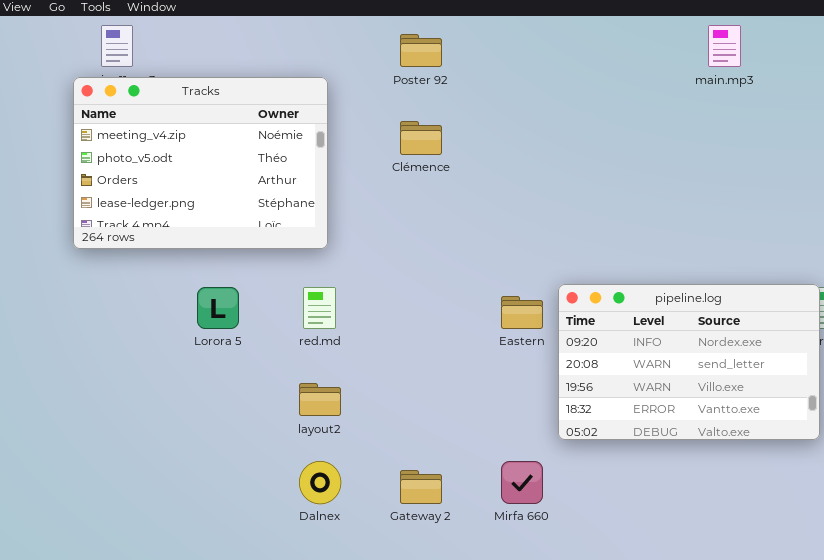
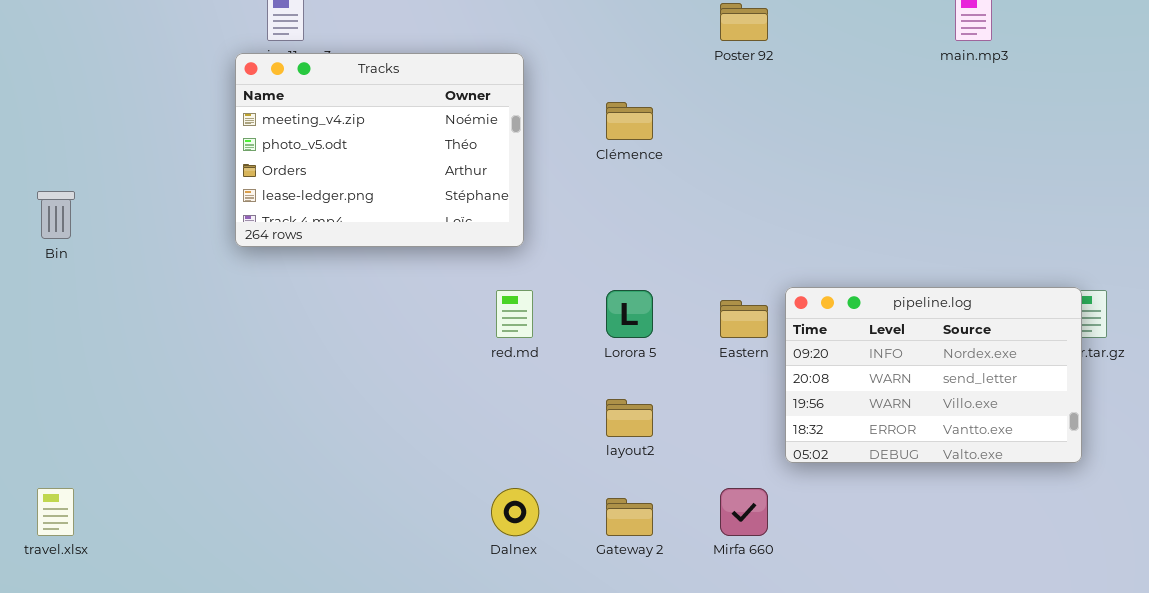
Poster 92: [400,34,442,67] -> [720,3,768,41], moved
Lorora 5: [197,287,239,329] -> [606,290,653,338], moved
layout2: [299,383,341,416] -> [606,399,653,437], moved

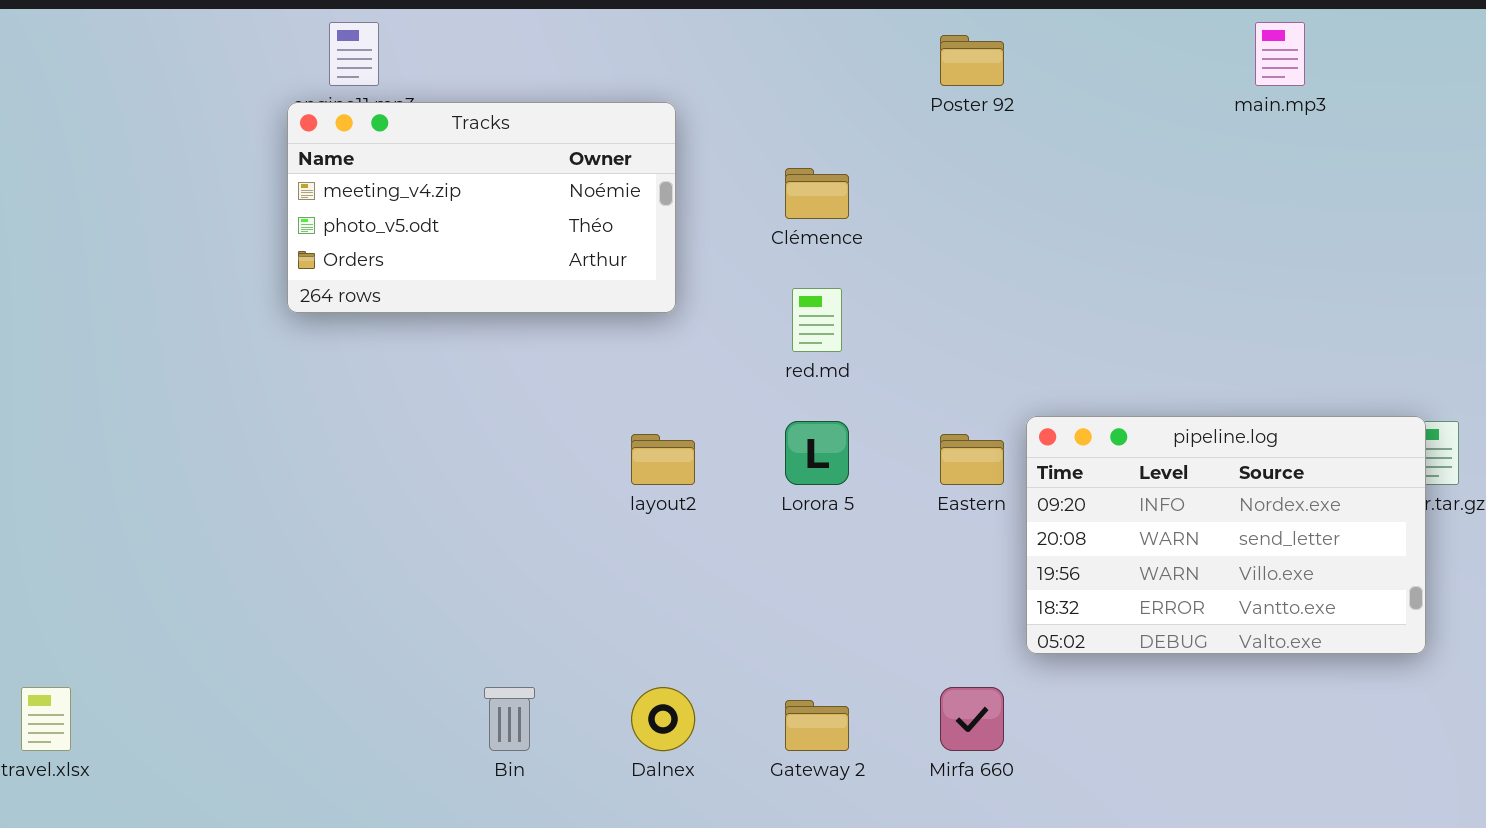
Tracks: [235,53,524,247] -> [287,102,676,313], resized
Bin: [37,191,75,239] -> [484,687,535,751], moved
red.md: [496,290,533,338] -> [792,288,842,352], moved
layout2: [606,399,653,437] -> [631,434,695,485], moved

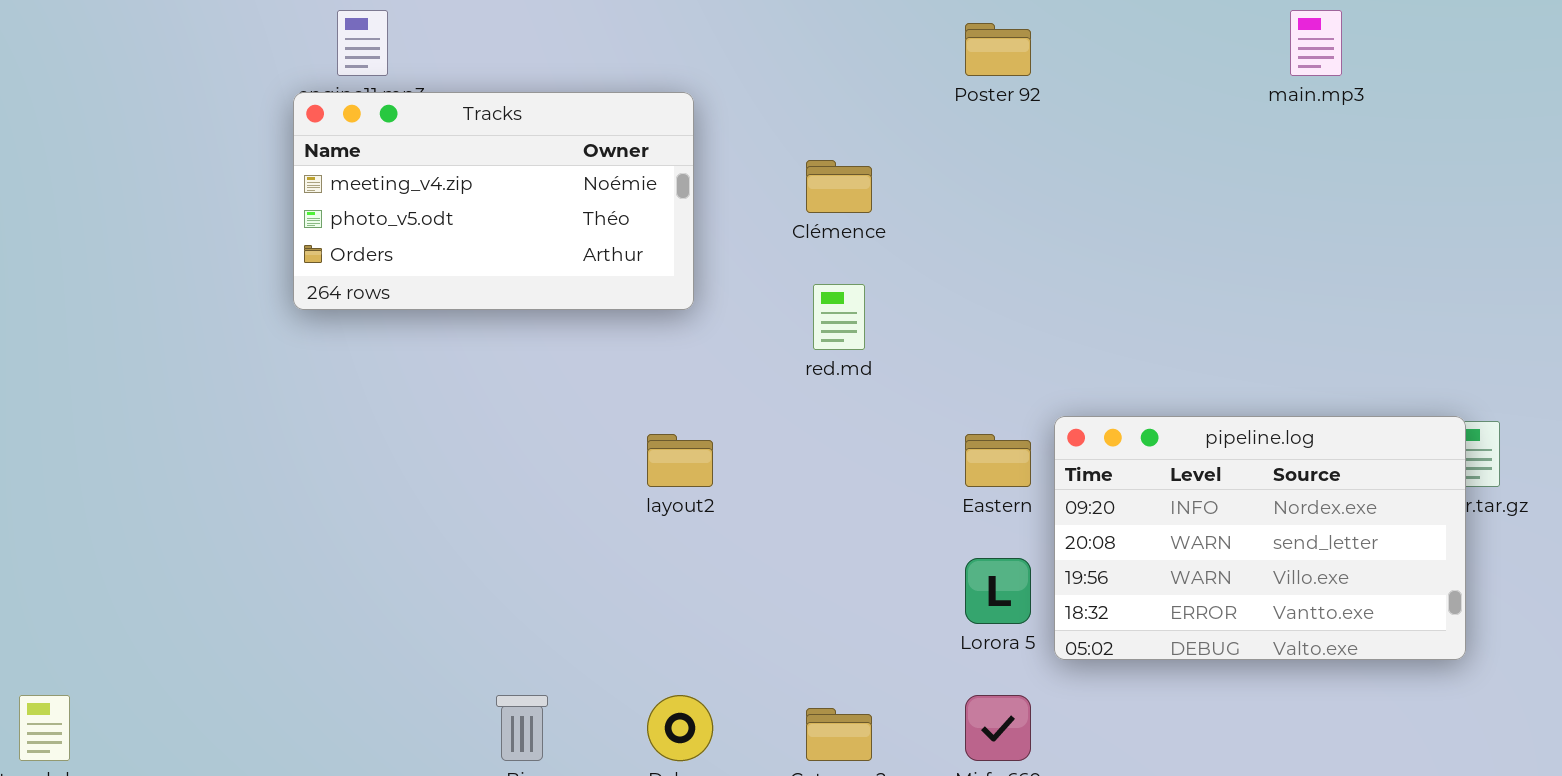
Lorora 5: [785,421,849,485] -> [965,558,1031,624], moved

